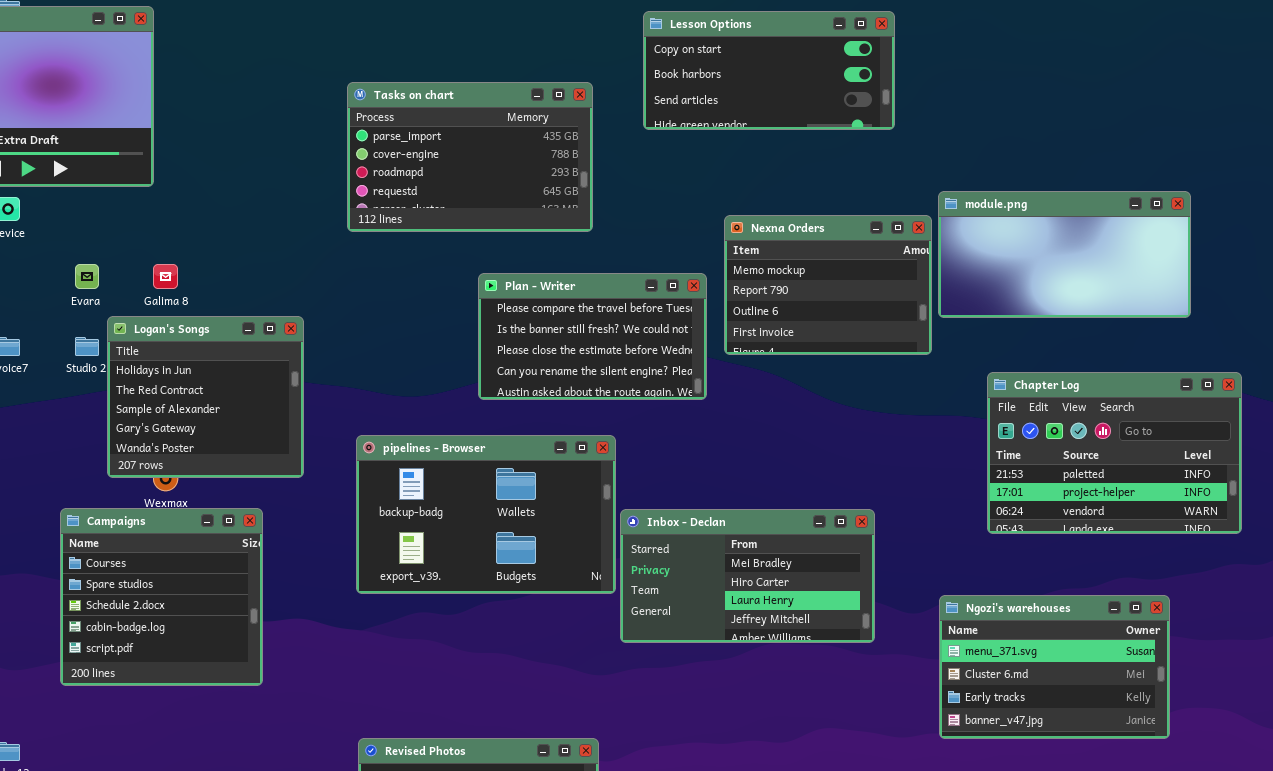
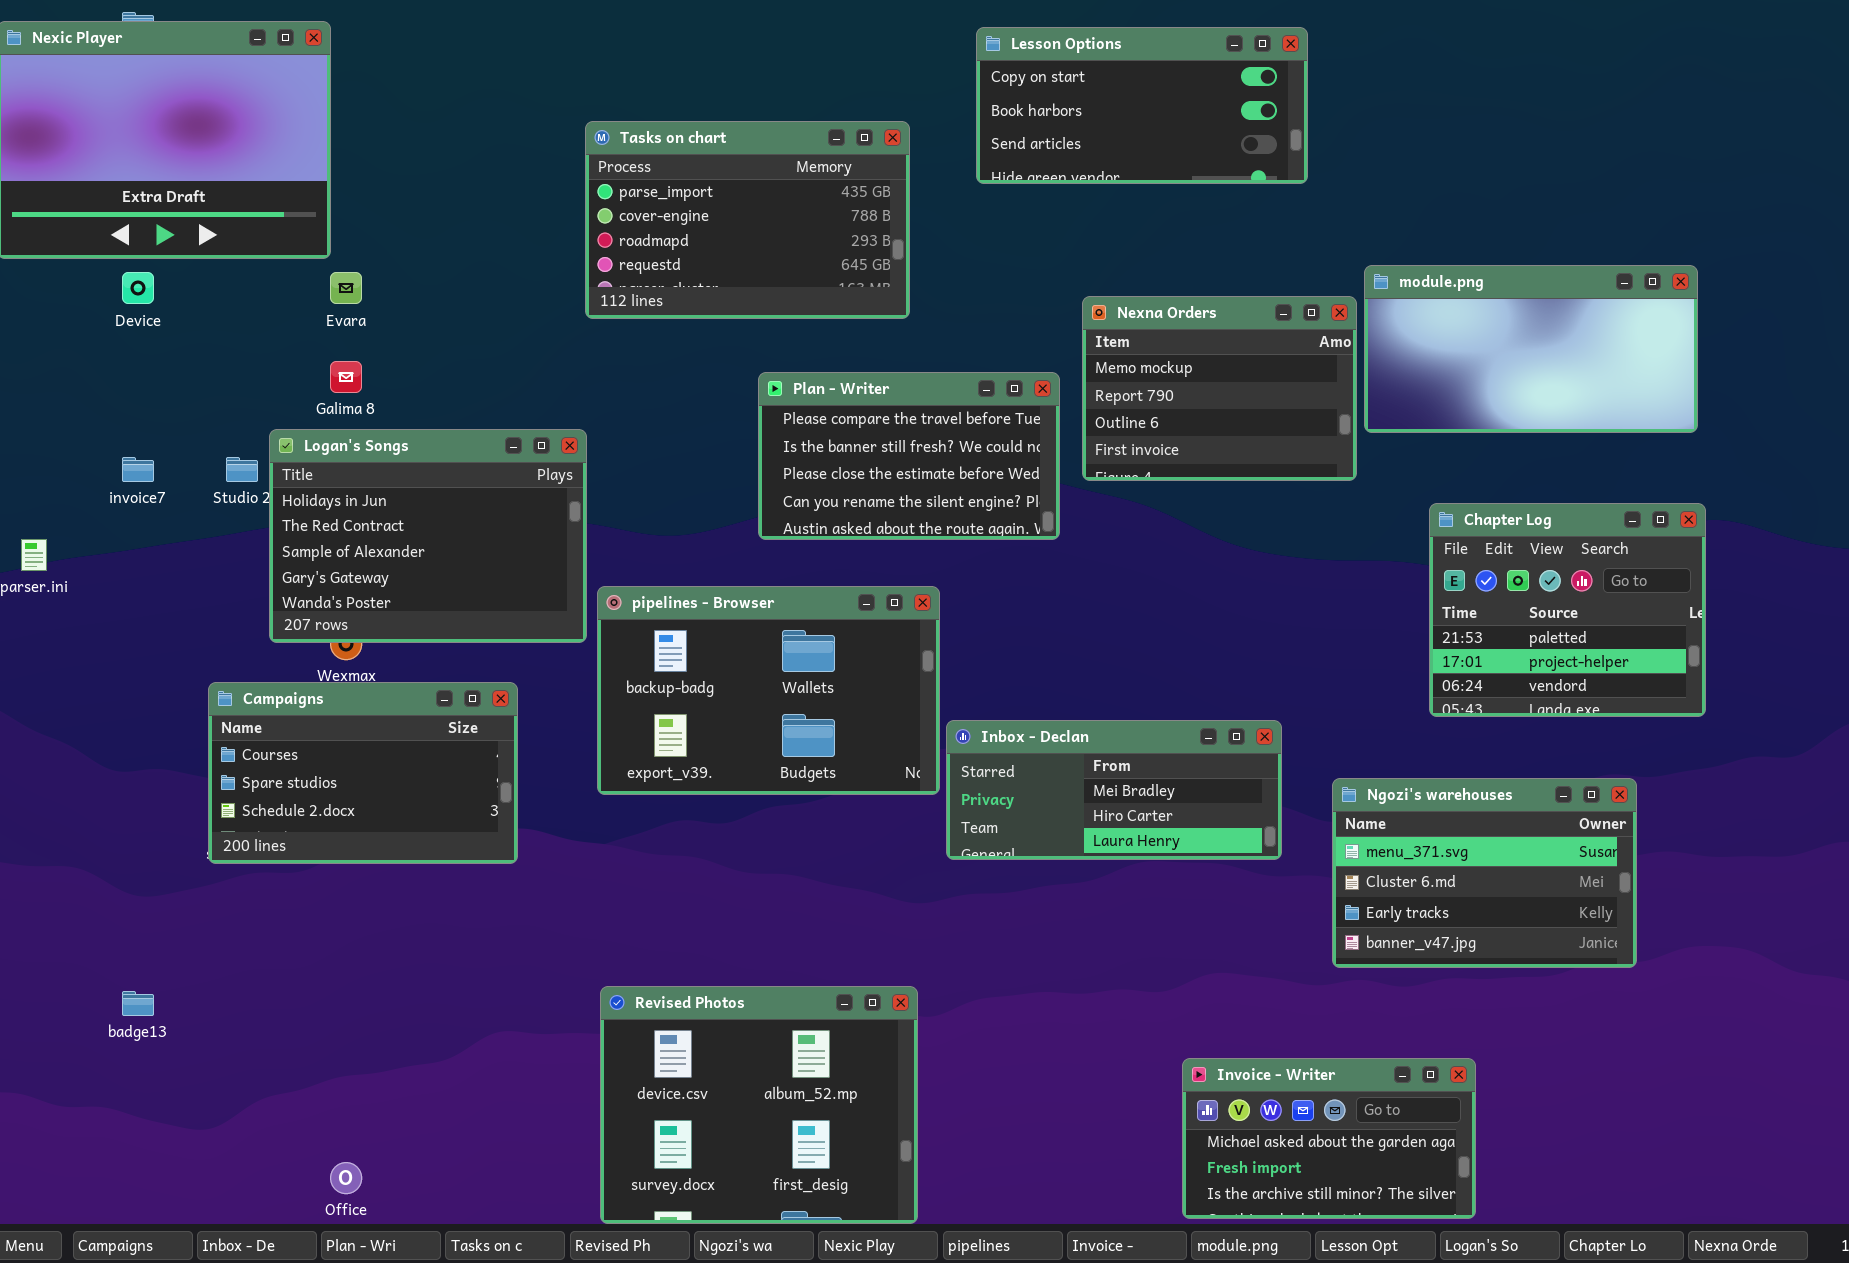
Evara: [75,264,99,289] -> [330,272,362,304], moved
Logan's Songs: [107,316,304,478] -> [269,429,587,643], resized
Chapter Log: [987,372,1242,534] -> [1429,503,1706,717], resized
Campaigns: [60,508,263,686] -> [208,682,518,864], resized
Inbox - Declan: [620,509,875,643] -> [946,720,1282,860], resized
Ngozi's warehouses: [939,595,1170,739] -> [1332,778,1637,968], moved

